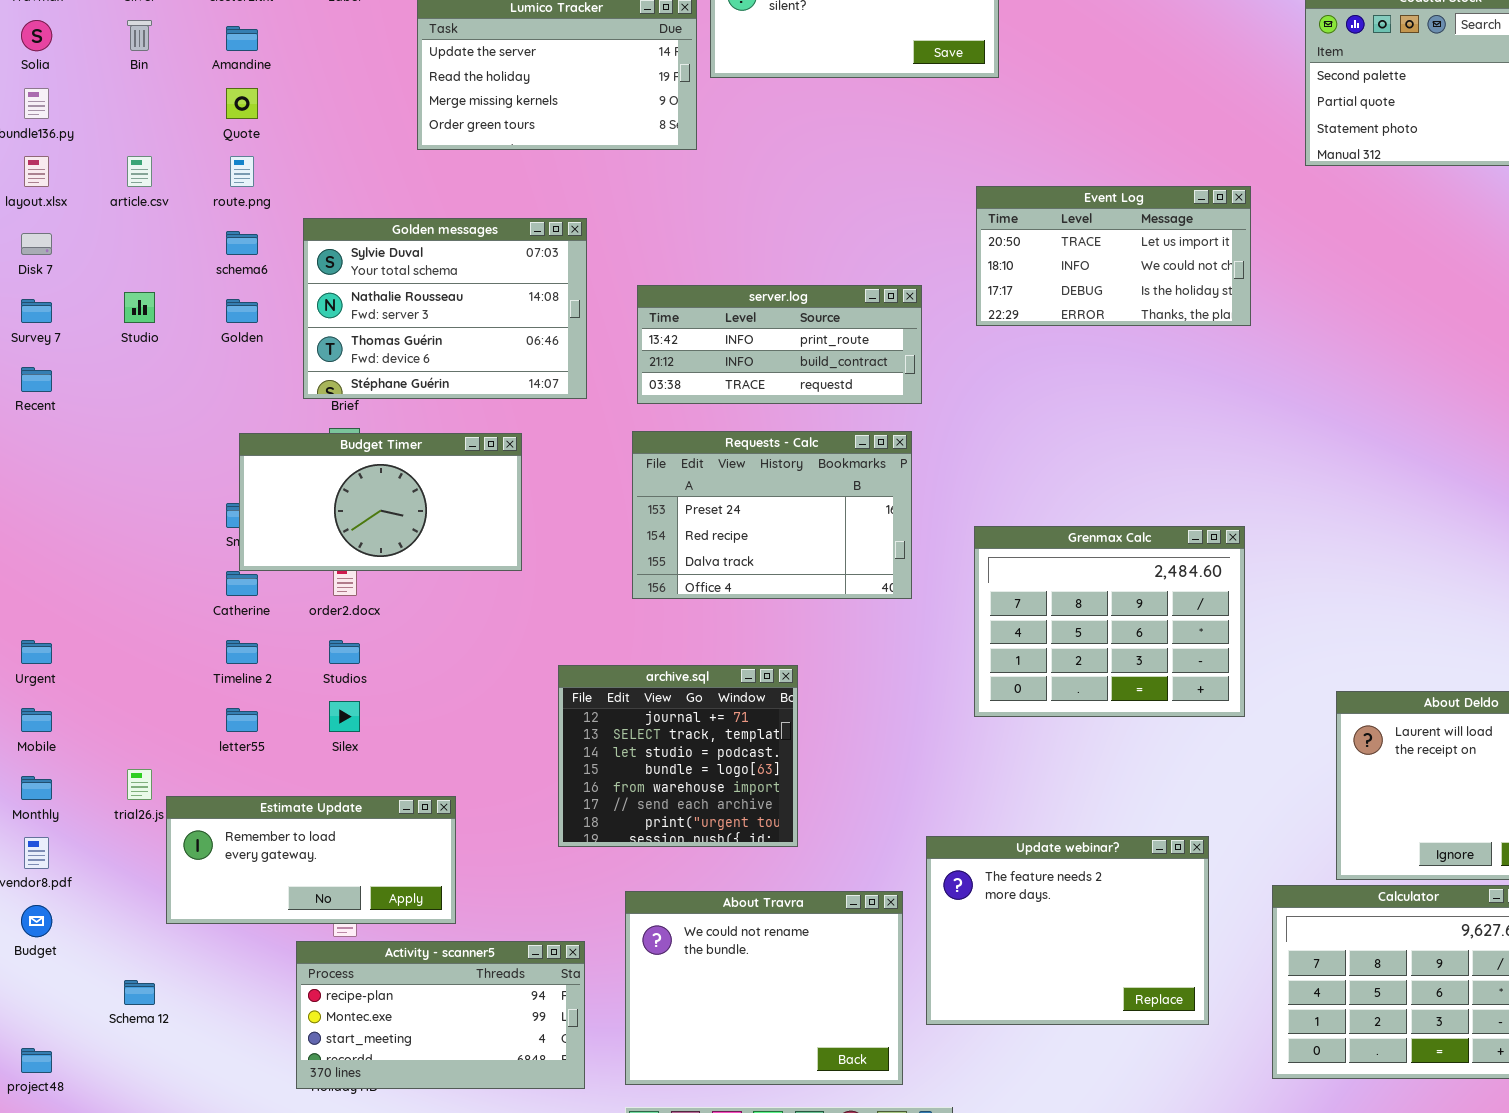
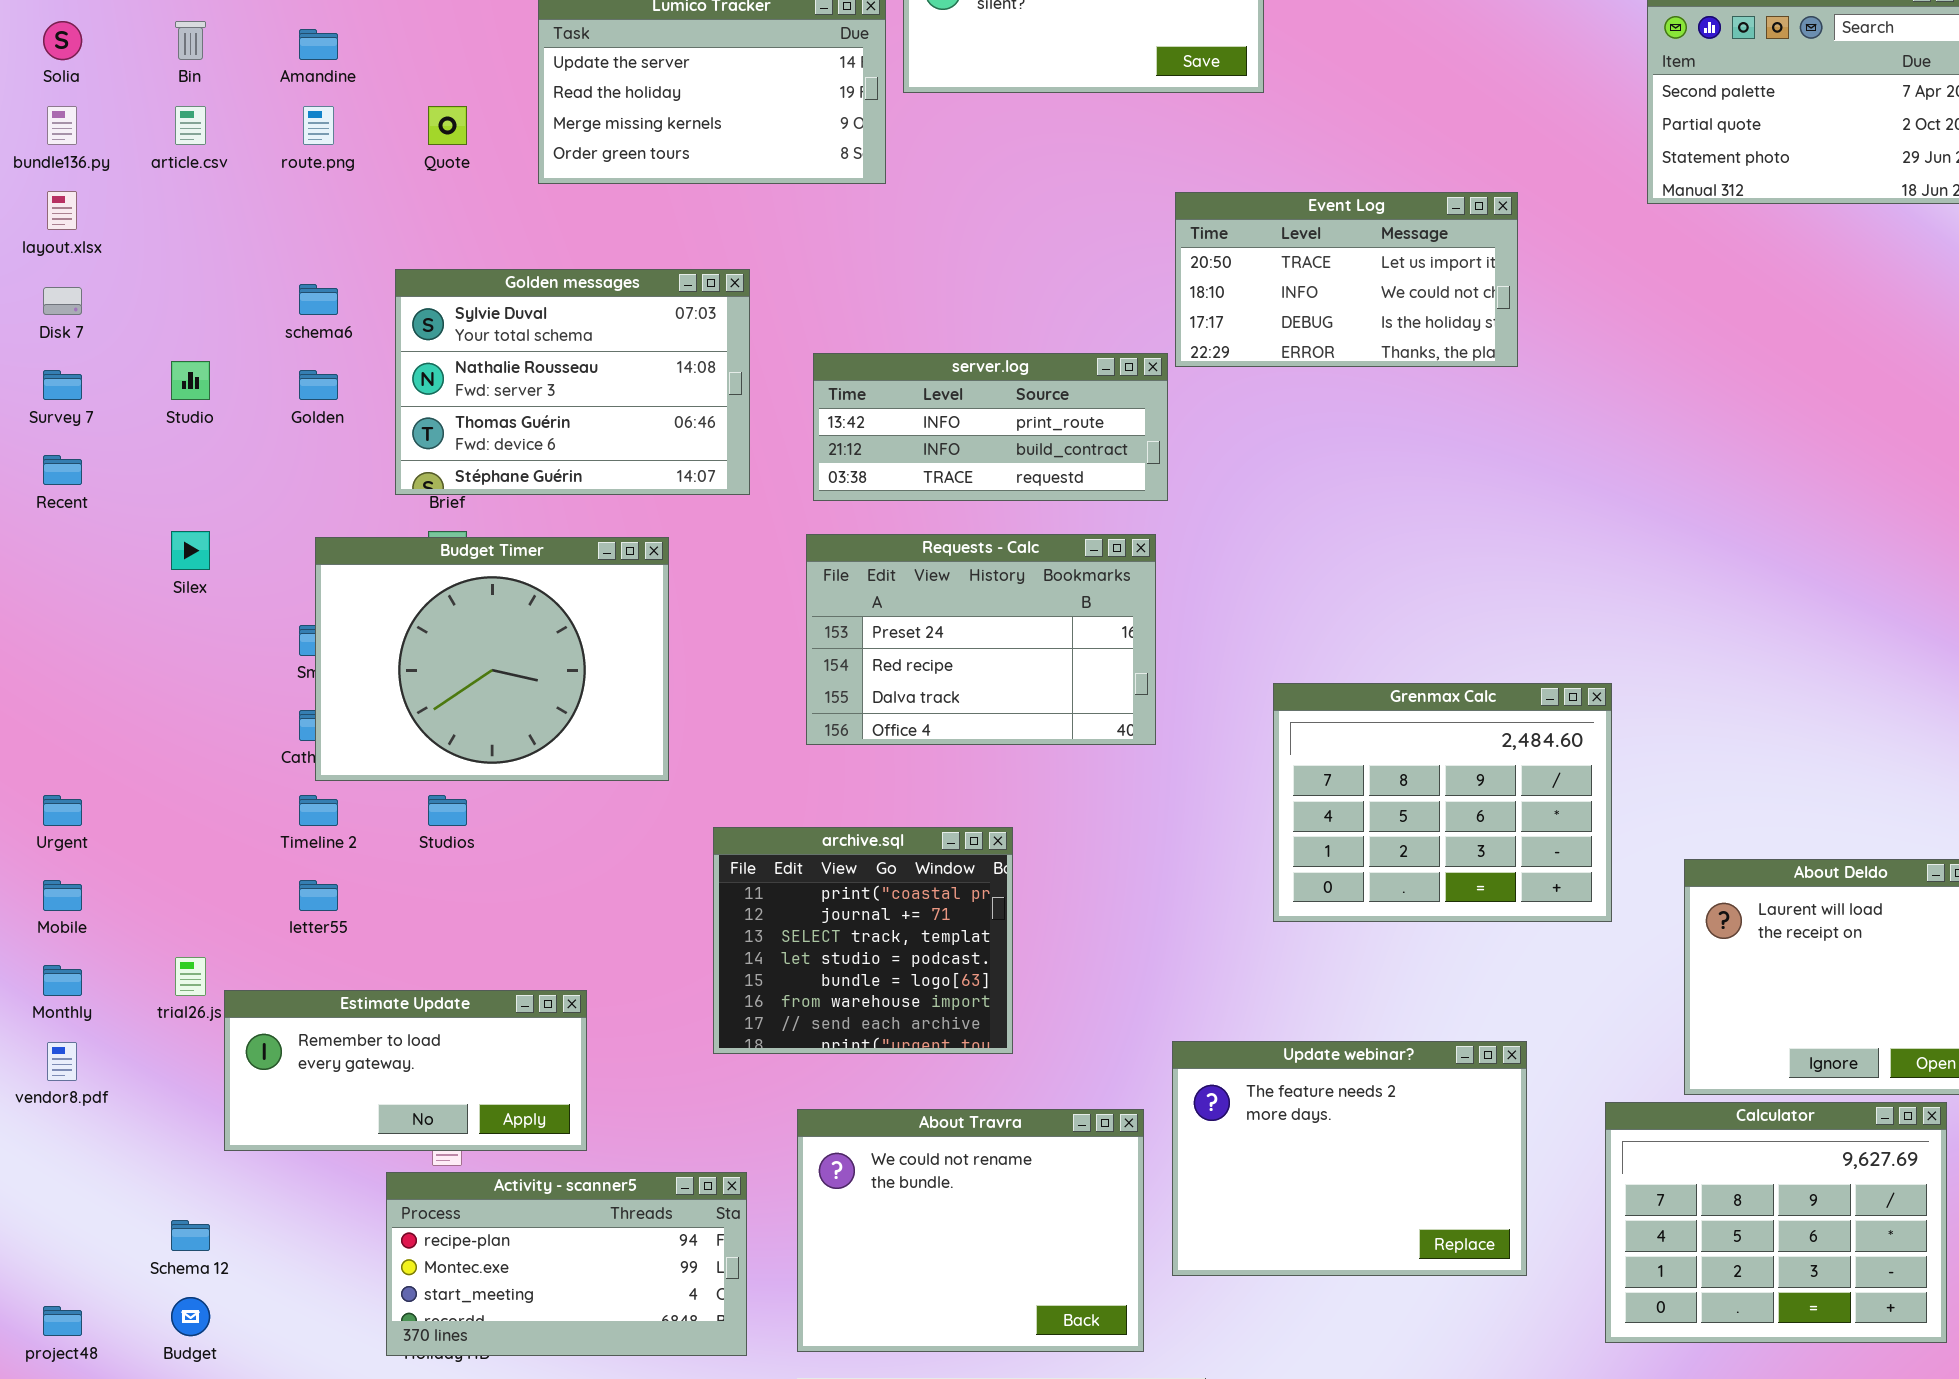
Quote: [226,88,258,119] -> [428,106,467,145], moved
article.csv: [127,156,152,187] -> [175,106,206,145], moved
route.png: [230,156,254,187] -> [303,106,334,145], moved
Event Log: [976,186,1251,326] -> [1175,192,1518,367], moved
Budget Timer: [239,433,522,571] -> [315,537,669,781], resized
Grenmax Calc: [974,526,1245,717] -> [1273,683,1612,922], moved
archive.sql: [558,665,798,847] -> [713,827,1013,1054], scrolled up 1 row
Silex: [329,701,360,732] -> [171,531,210,570], moved
Budget: [21,905,52,937] -> [171,1297,210,1336], moved

